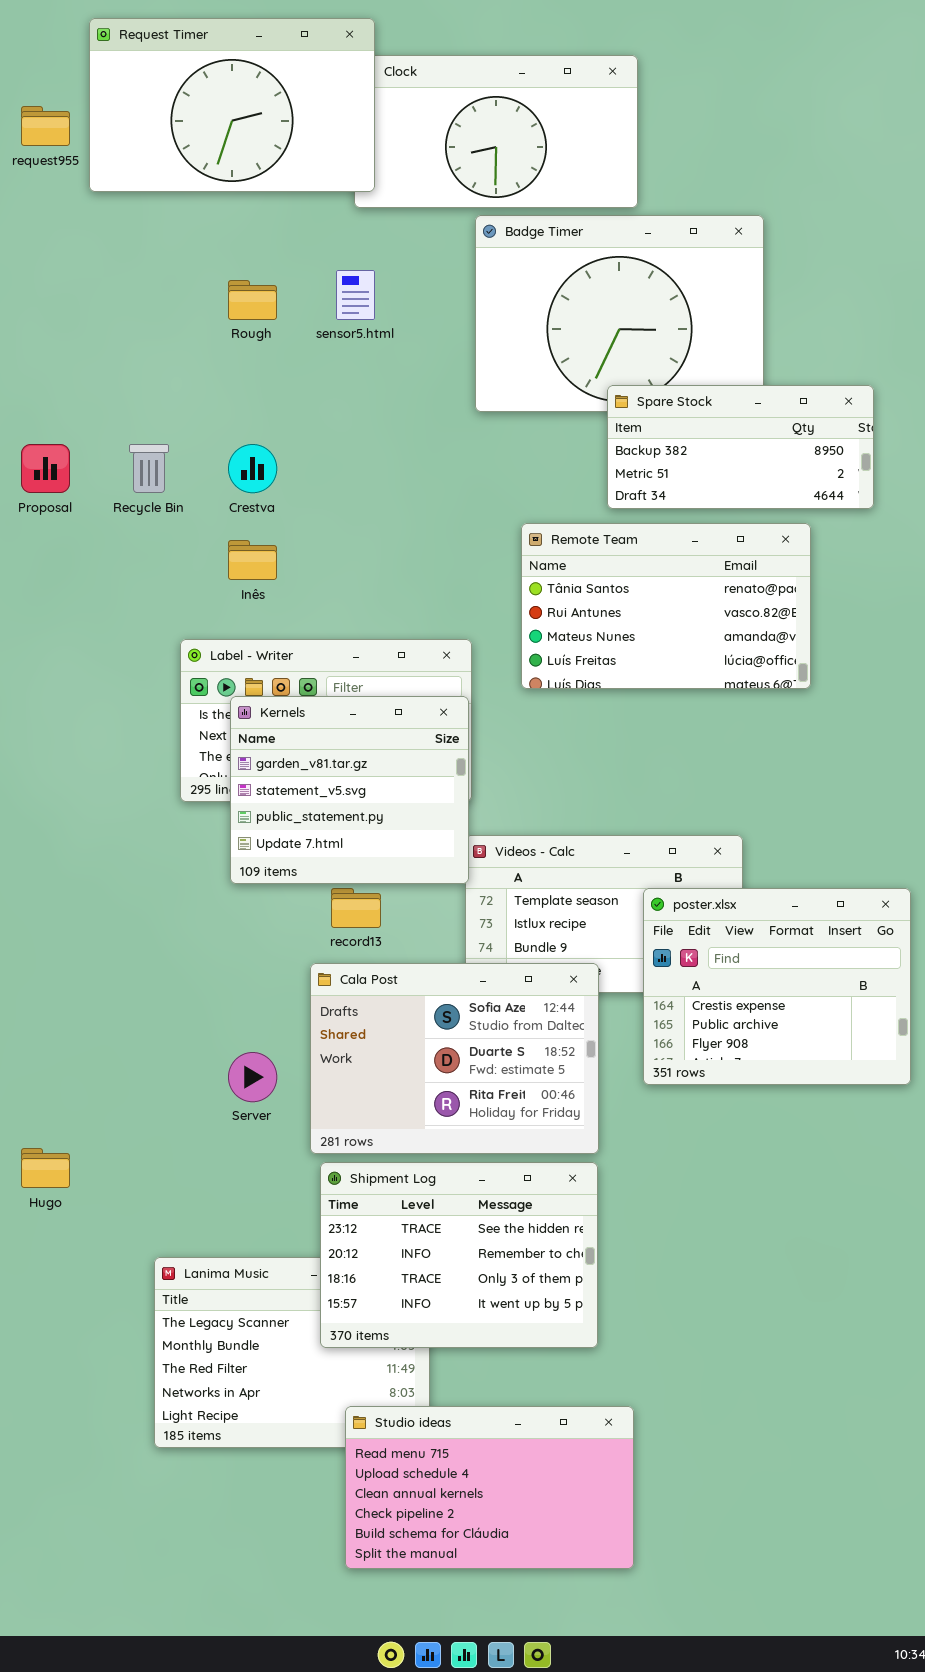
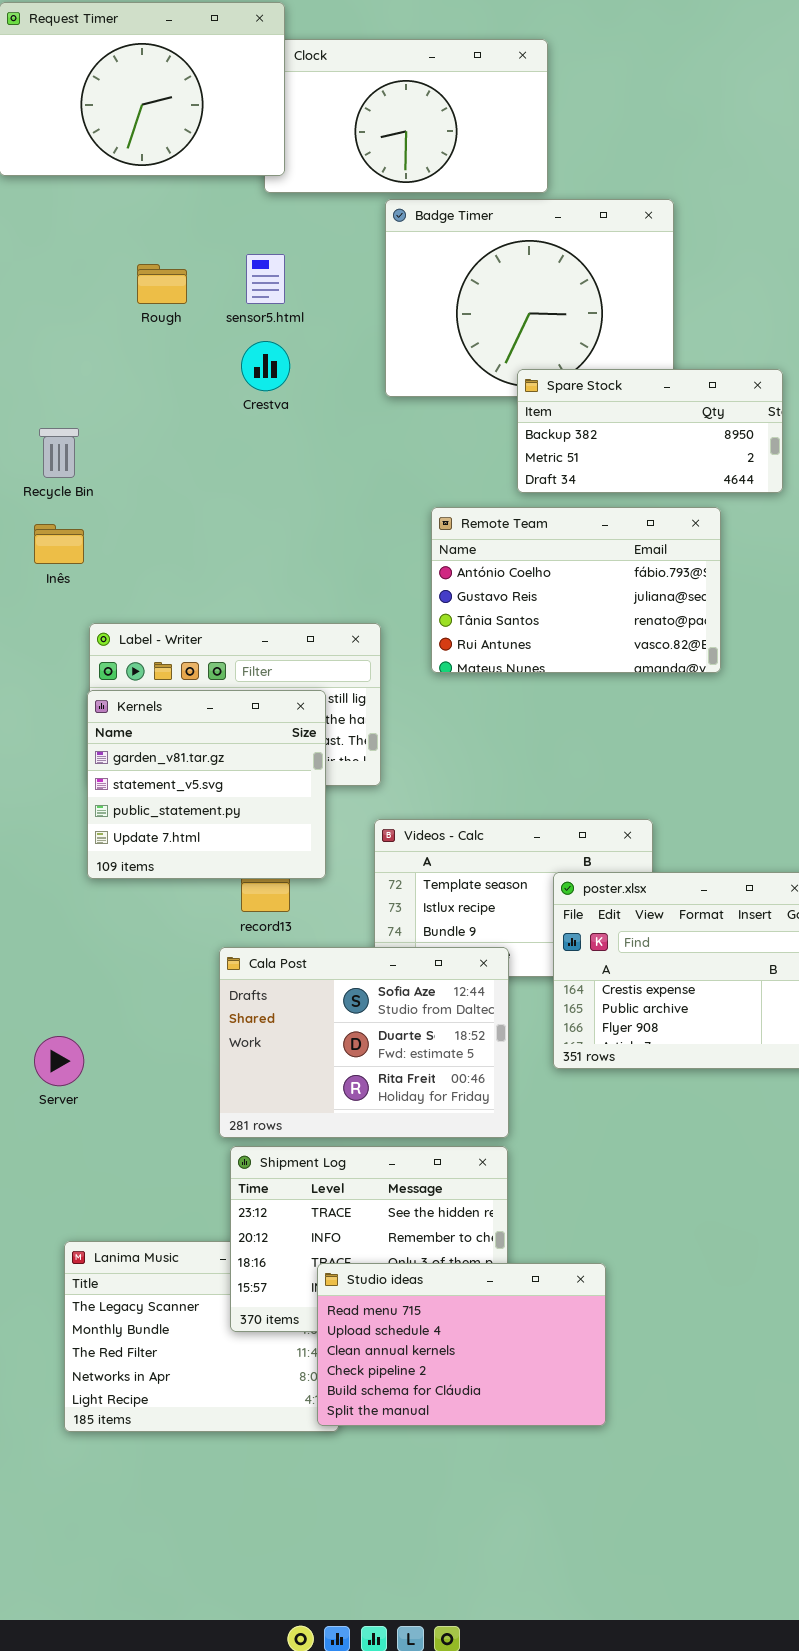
Crestva: [228,444,277,493] -> [241,341,290,391], moved
Remote Team: [521,523,811,689] -> [431,507,721,673], scrolled up 2 rows
Inês: [228,540,277,580] -> [34,524,84,564], moved
Kernels: [230,696,469,884] -> [87,690,326,879], moved
Server: [228,1052,277,1102] -> [34,1036,84,1086], moved
Studio ideas: [345,1406,634,1569] -> [317,1263,606,1426], moved

